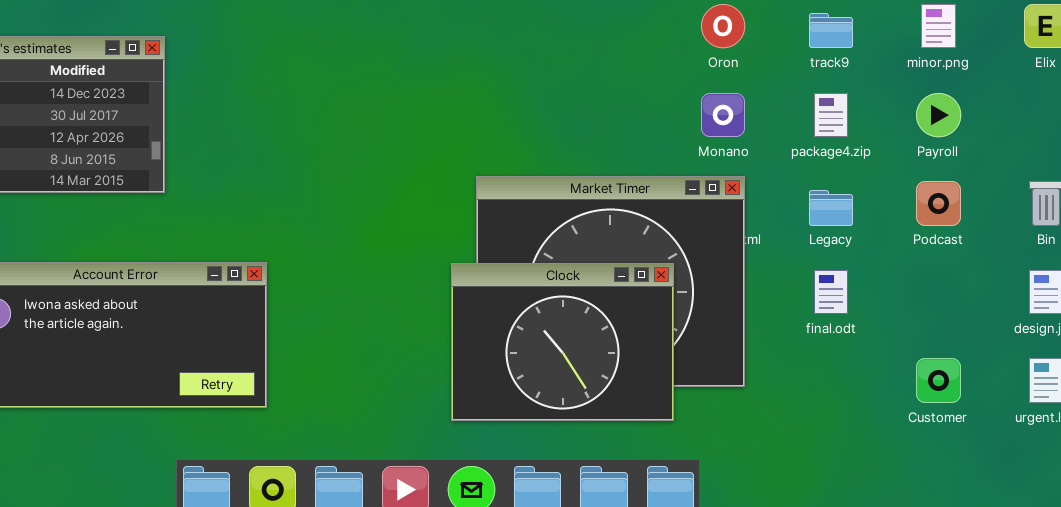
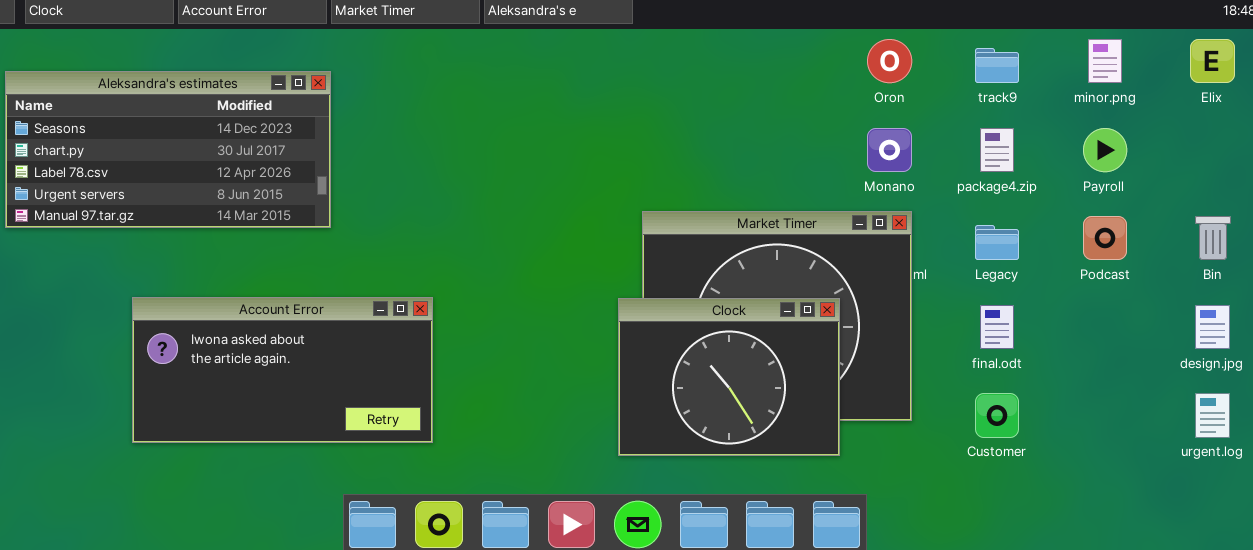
Customer: [916,358,961,403] -> [975,393,1019,438], moved

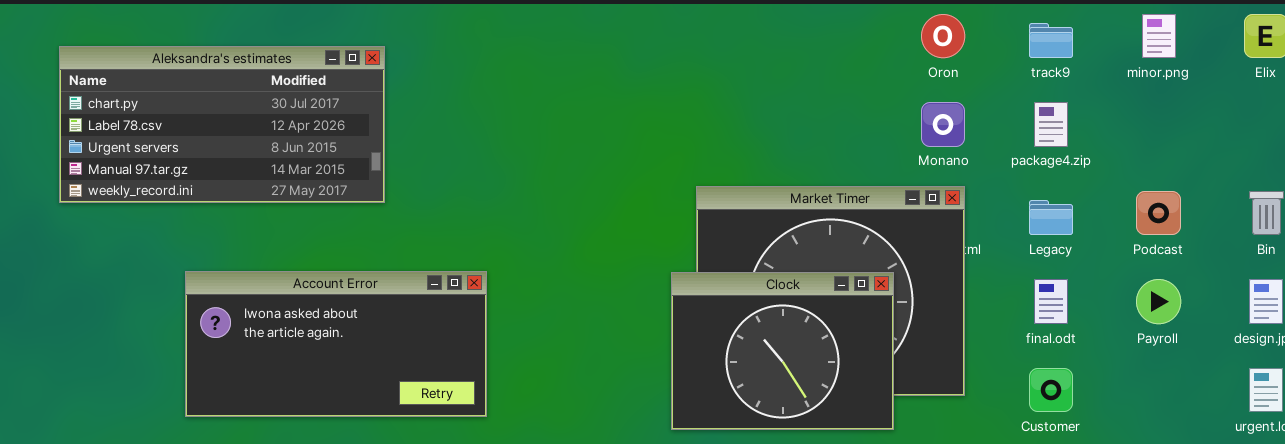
Aleksandra's estimates: [5,71,331,228] -> [59,46,385,203], scrolled down 1 row
Payroll: [1083,128,1127,172] -> [1136,279,1181,324], moved

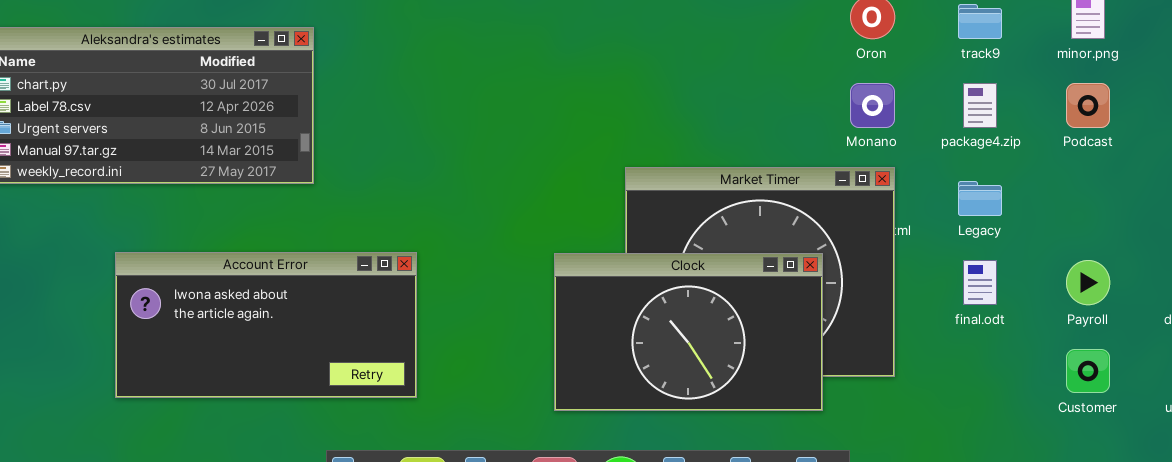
Podcast: [1136,191,1181,235] -> [1066,83,1110,128], moved
Clock: [671,272,894,430] -> [554,253,823,411], resized
Customer: [1029,368,1073,412] -> [1066,349,1110,393], moved

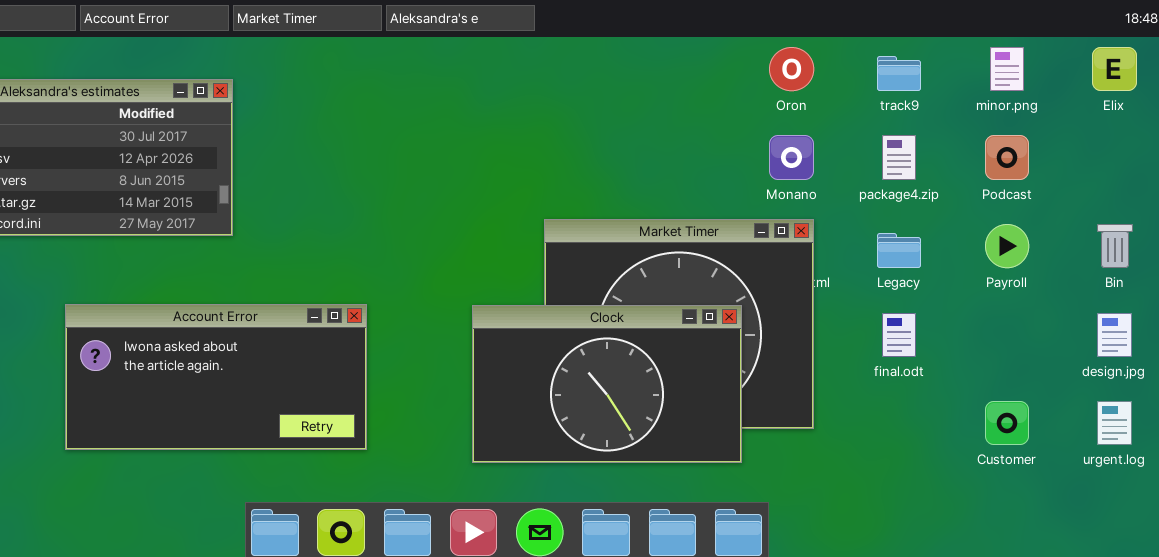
Account Error: [115,252,417,398] -> [65,304,367,450], moved
Payroll: [1066,260,1110,305] -> [985,224,1029,268], moved

